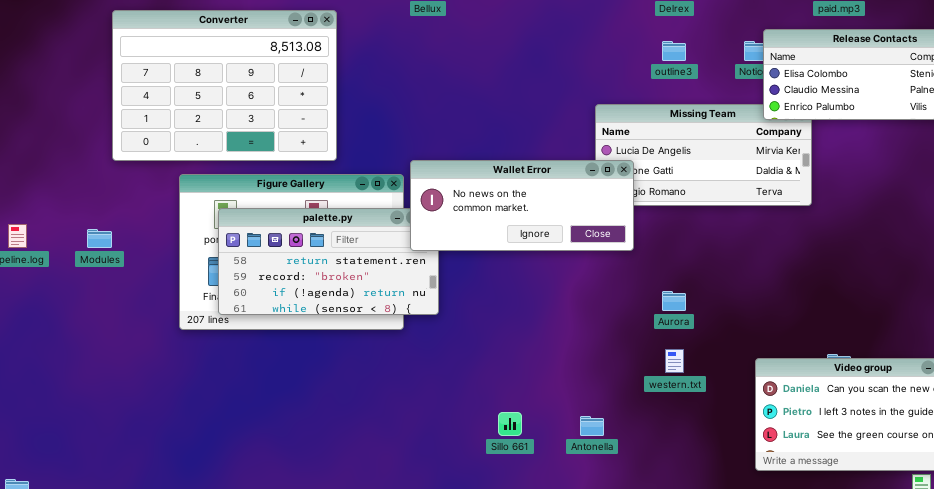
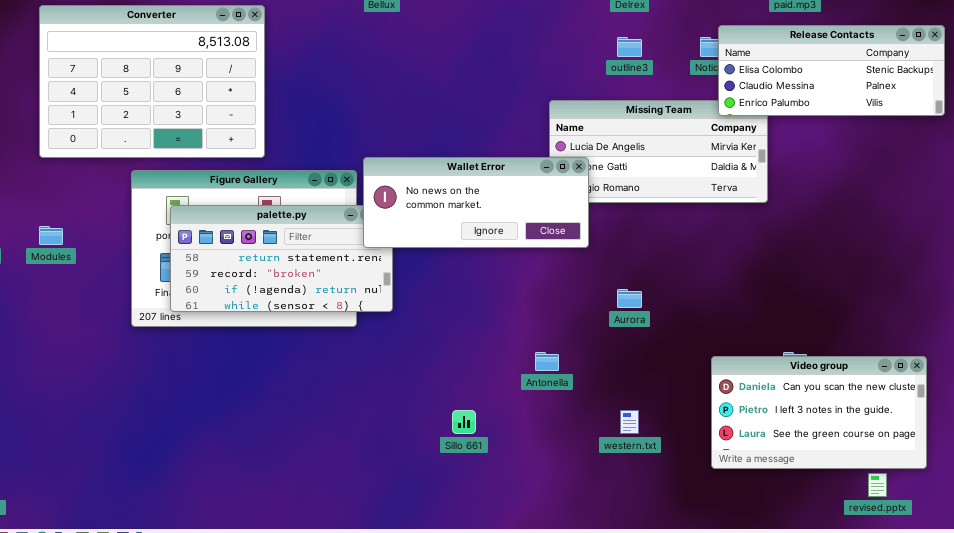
Converter: [112,10,337,161] -> [39,5,265,158], moved
western.txt: [665,349,684,373] -> [620,410,639,434], moved
Antonella: [580,416,604,436] -> [535,352,559,371], moved

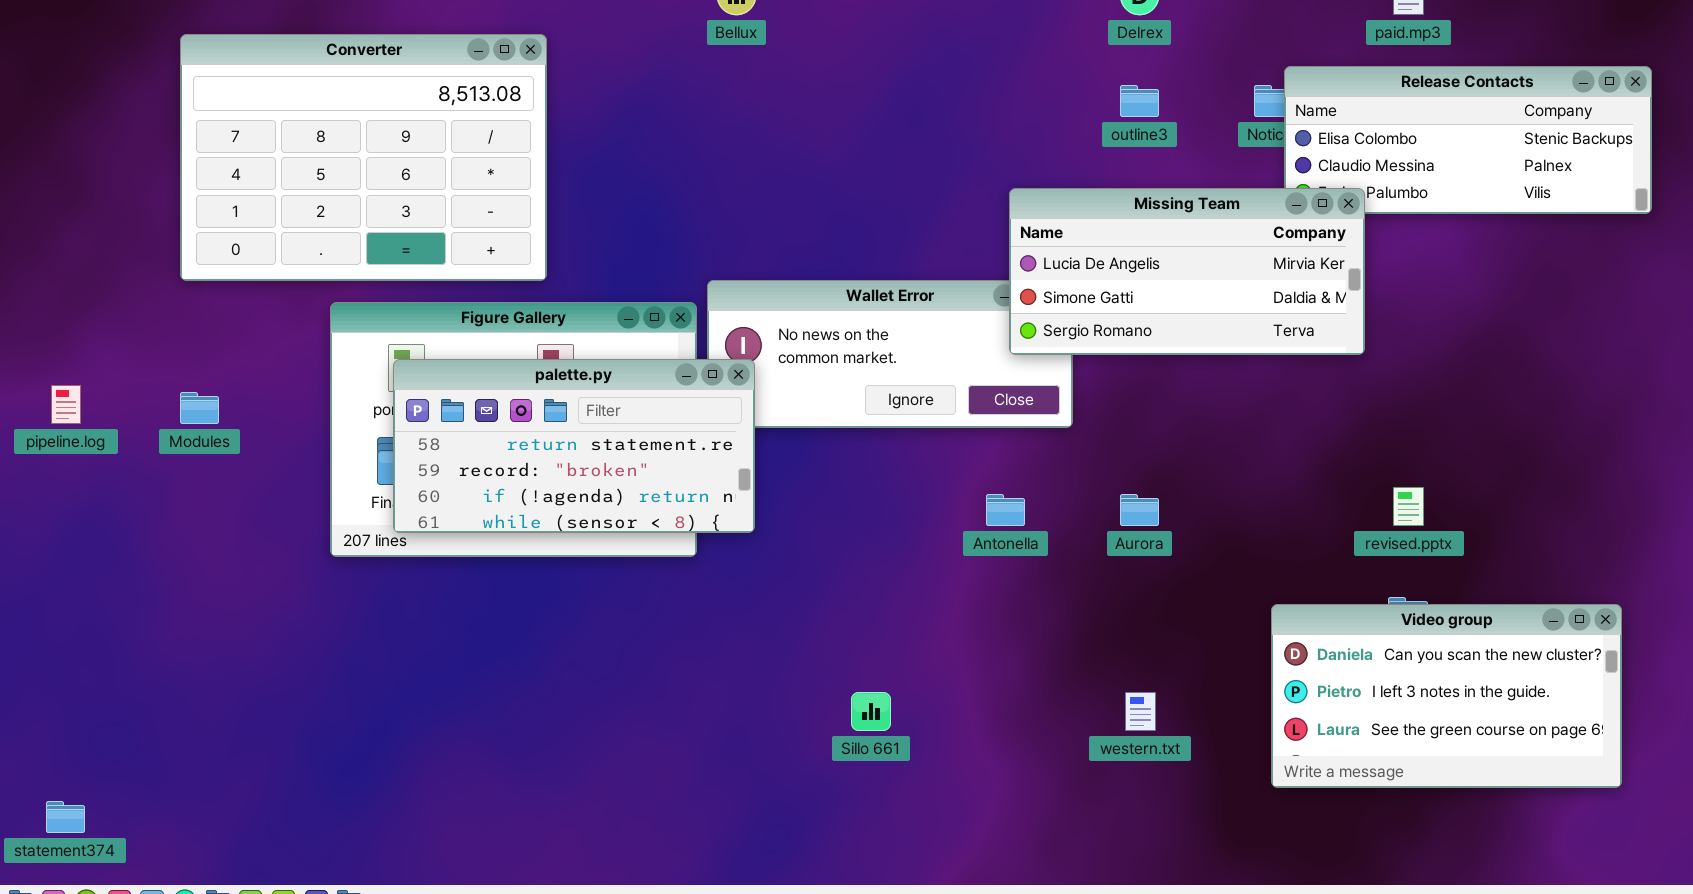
Missing Team: [549,100,768,203] -> [1009,188,1365,355], raised
palette.py: [170,205,393,312] -> [393,359,755,533], raised
Antonella: [535,352,559,371] -> [986,494,1025,526], moved
revised.pptx: [868,473,887,497] -> [1393,487,1424,526], moved

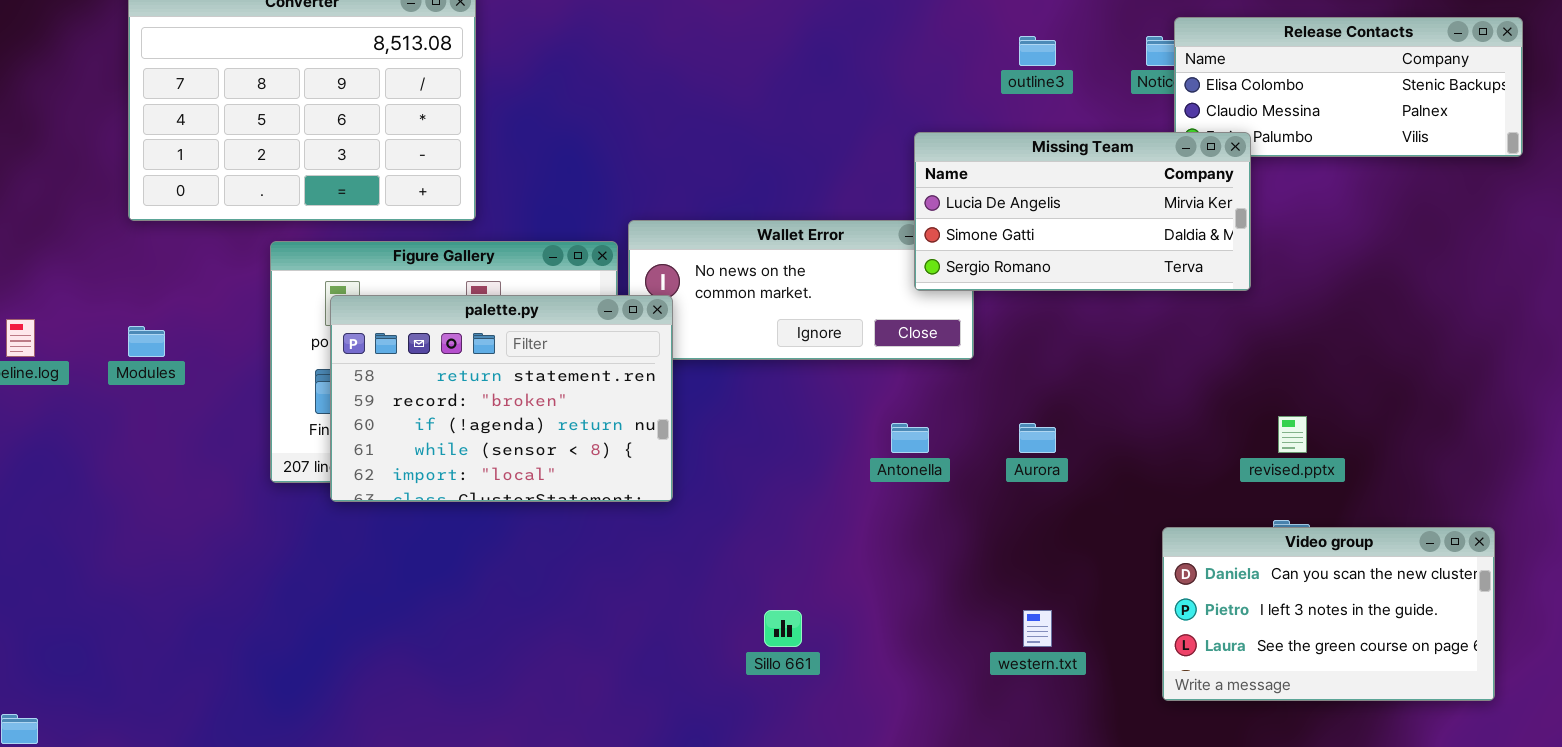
palette.py: [393,359,755,533] -> [330,295,673,502], resized

